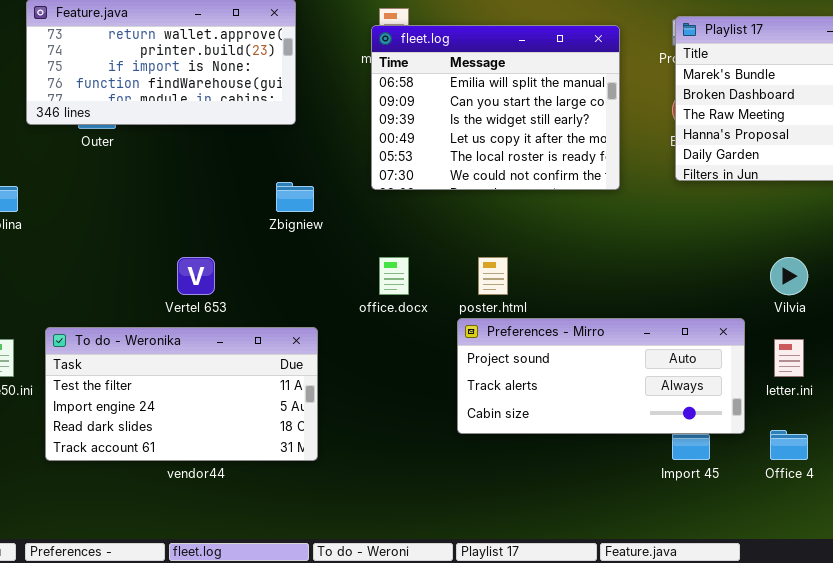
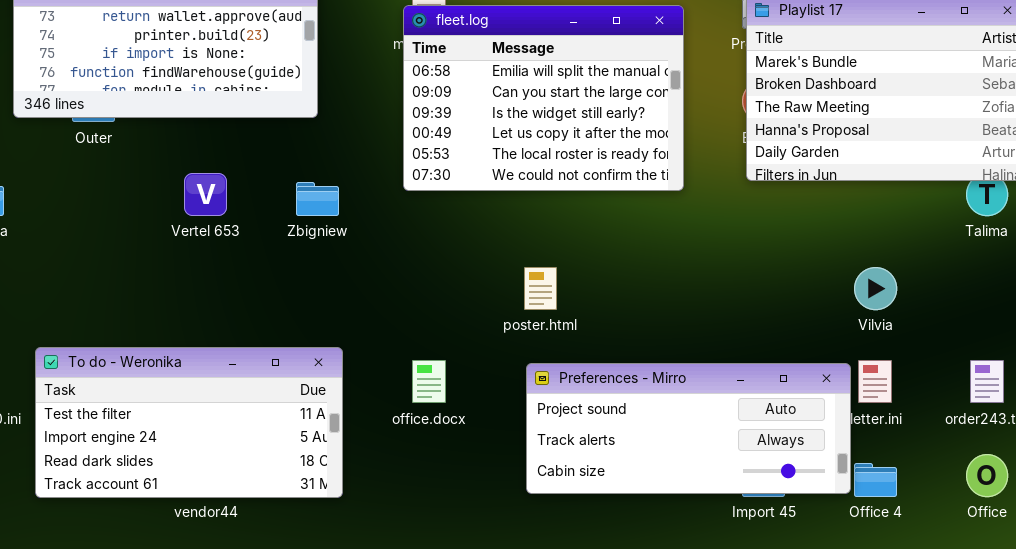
Vertel 653: [177,257,215,295] -> [184,173,227,216], moved
office.docx: [379,257,409,295] -> [412,360,446,403], moved
Preferences - Mirro: [457,318,745,434] -> [526,363,851,494], moved

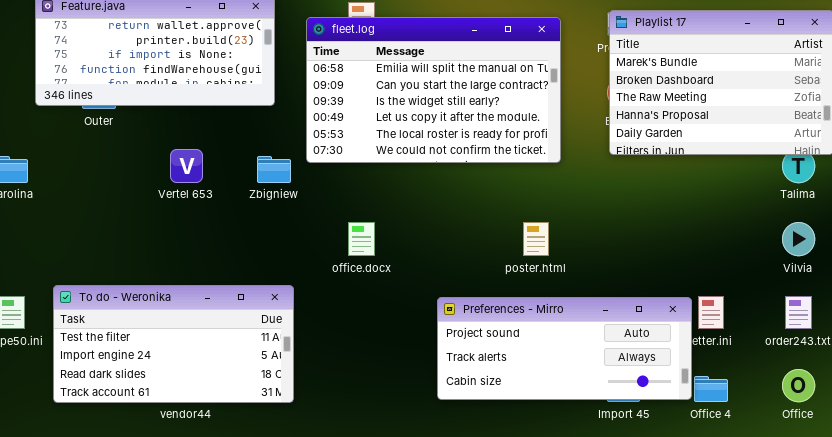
fleet.log: [403,5,684,191] -> [306,17,561,163], resized
poster.html: [524,267,557,310] -> [523,222,549,256], moved
Vilvia: [854,267,897,310] -> [782,222,815,256], moved
office.docx: [412,360,446,403] -> [348,222,375,256], moved

